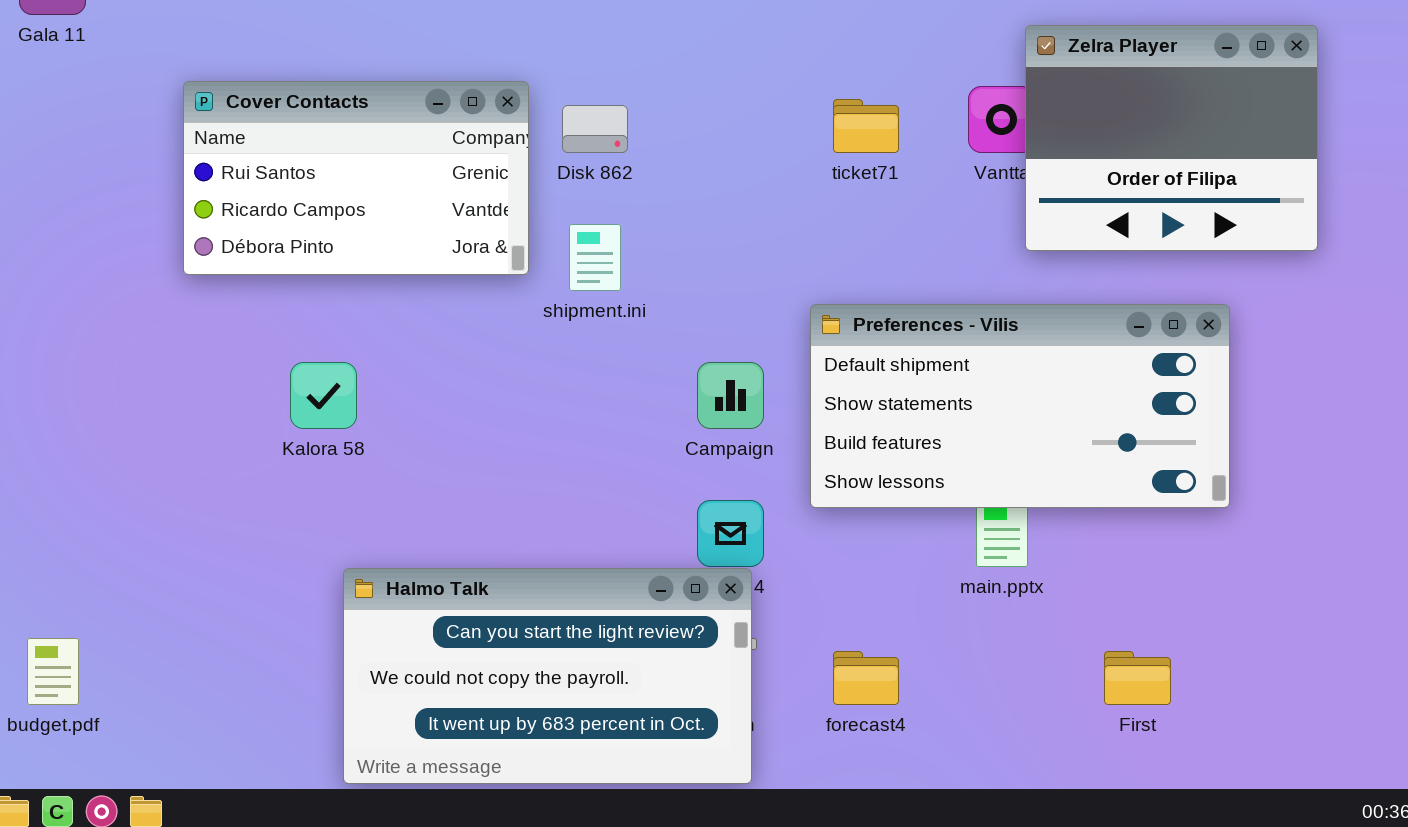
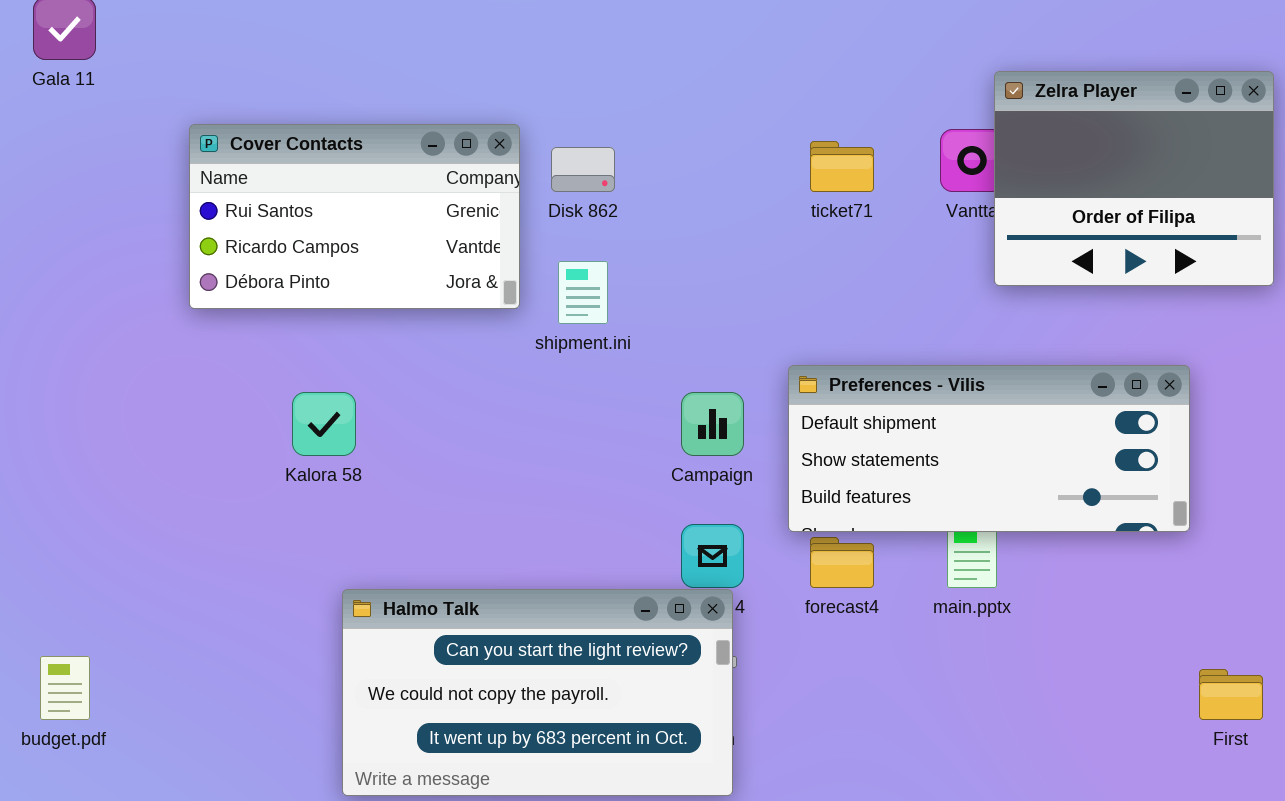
Preferences - Vilis: [810,304,1230,508] -> [788,365,1190,532], resized
forecast4: [833,651,899,705] -> [810,537,874,588], moved
First: [1104,651,1171,705] -> [1199,669,1263,720], moved

